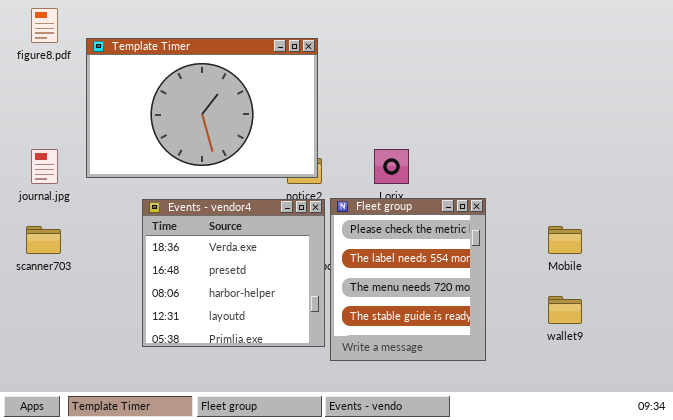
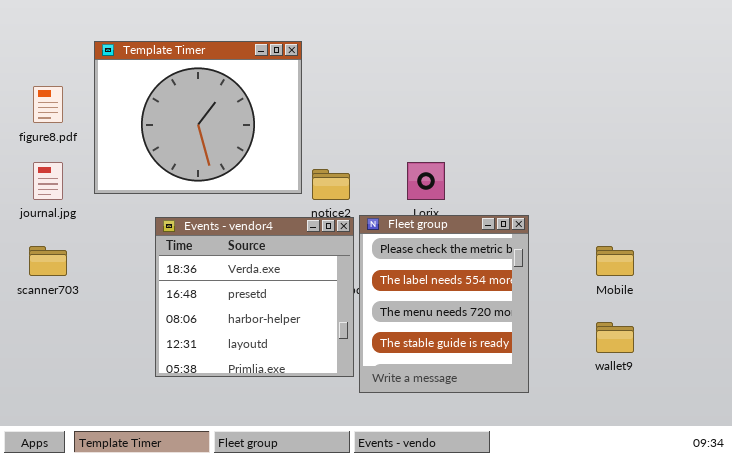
figure8.pdf: [31,8,58,43] -> [33,86,63,123], moved
Template Timer: [86,38,318,178] -> [94,41,302,194], resized

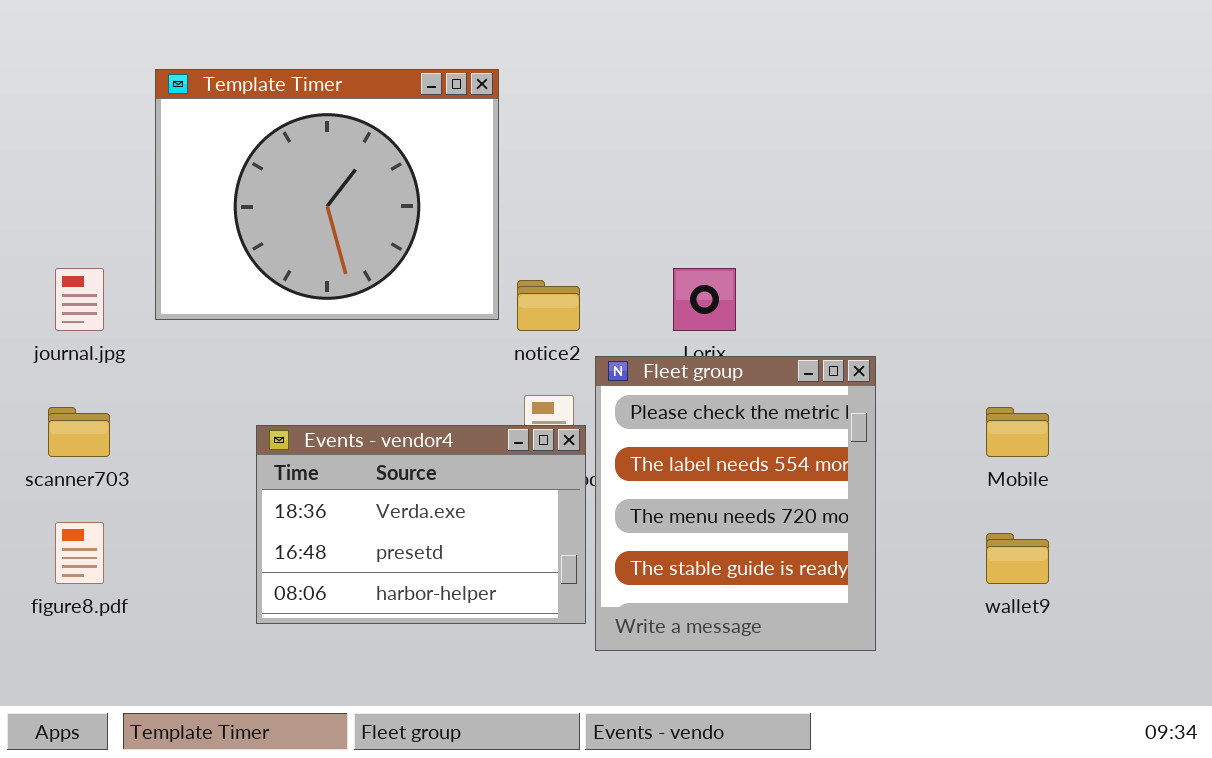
figure8.pdf: [33,86,63,123] -> [55,522,104,584], moved
Events - vendor4: [155,217,354,377] -> [256,425,586,624], resized

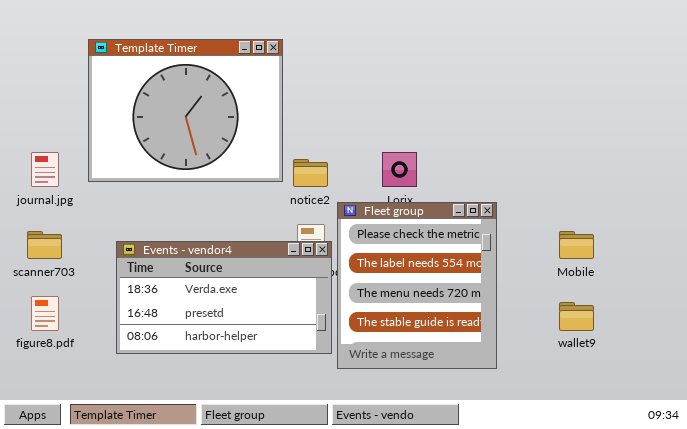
Events - vendor4: [256,425,586,624] -> [116,241,332,354], resized

